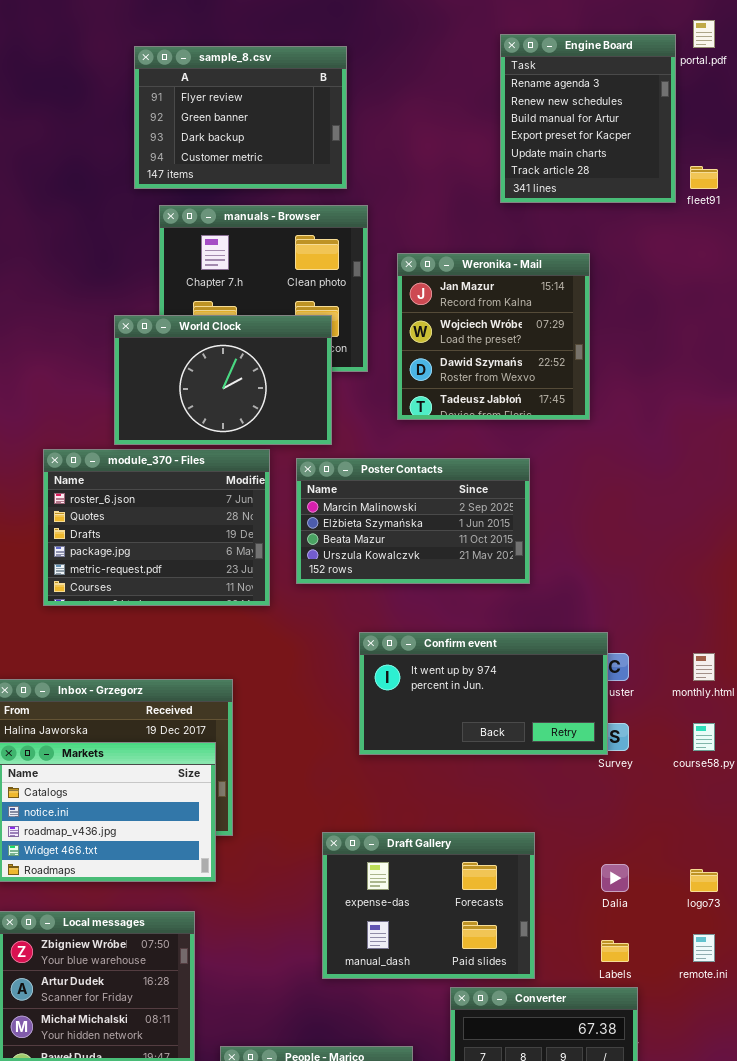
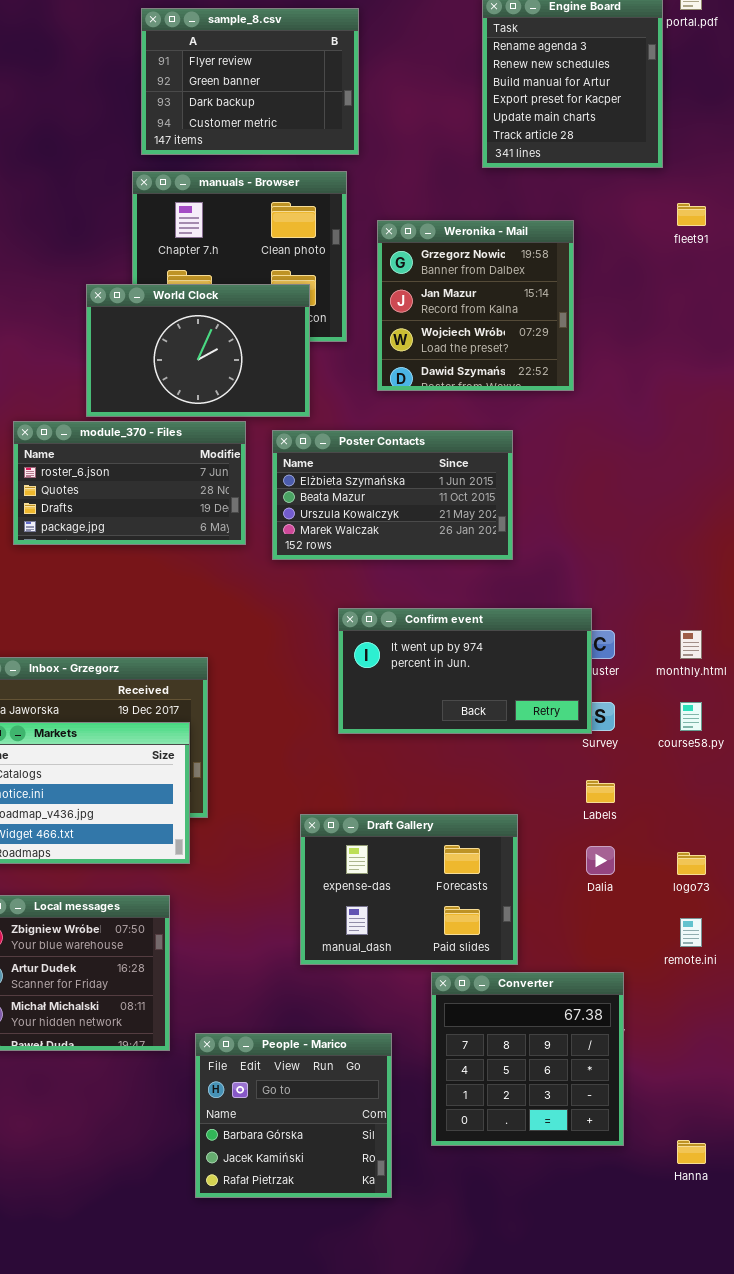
sample_8.csv: [134,46,347,189] -> [141,8,359,155], moved
fleet91: [690,166,718,189] -> [677,203,706,226], moved
Weronika - Mail: [397,253,590,420] -> [377,220,574,391], scrolled up 1 row
module_370 - Files: [43,449,270,606] -> [13,421,246,545], resized
Poster Contacts: [296,458,530,584] -> [272,430,513,560], scrolled down 1 row
Labels: [601,940,629,962] -> [586,780,615,803], moved

